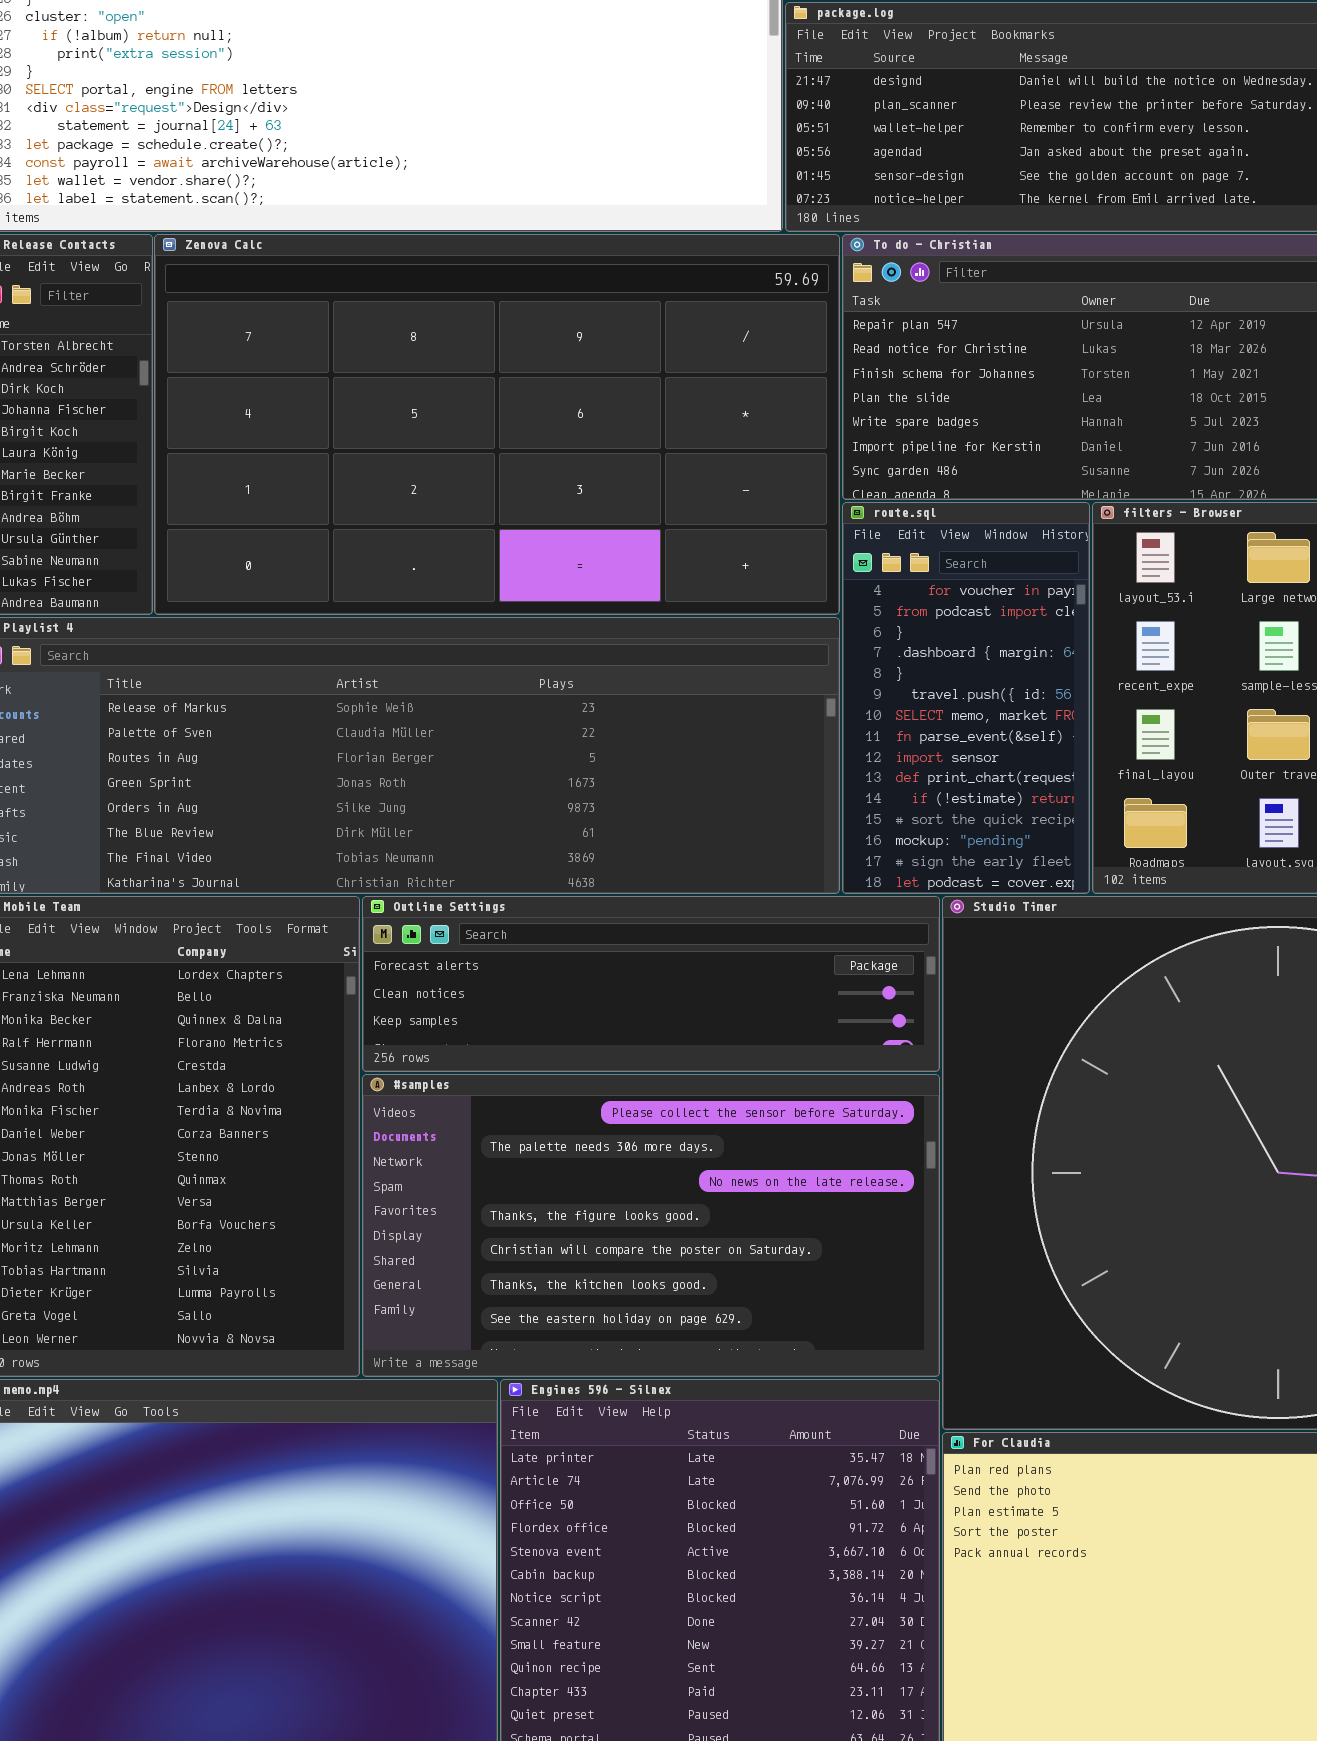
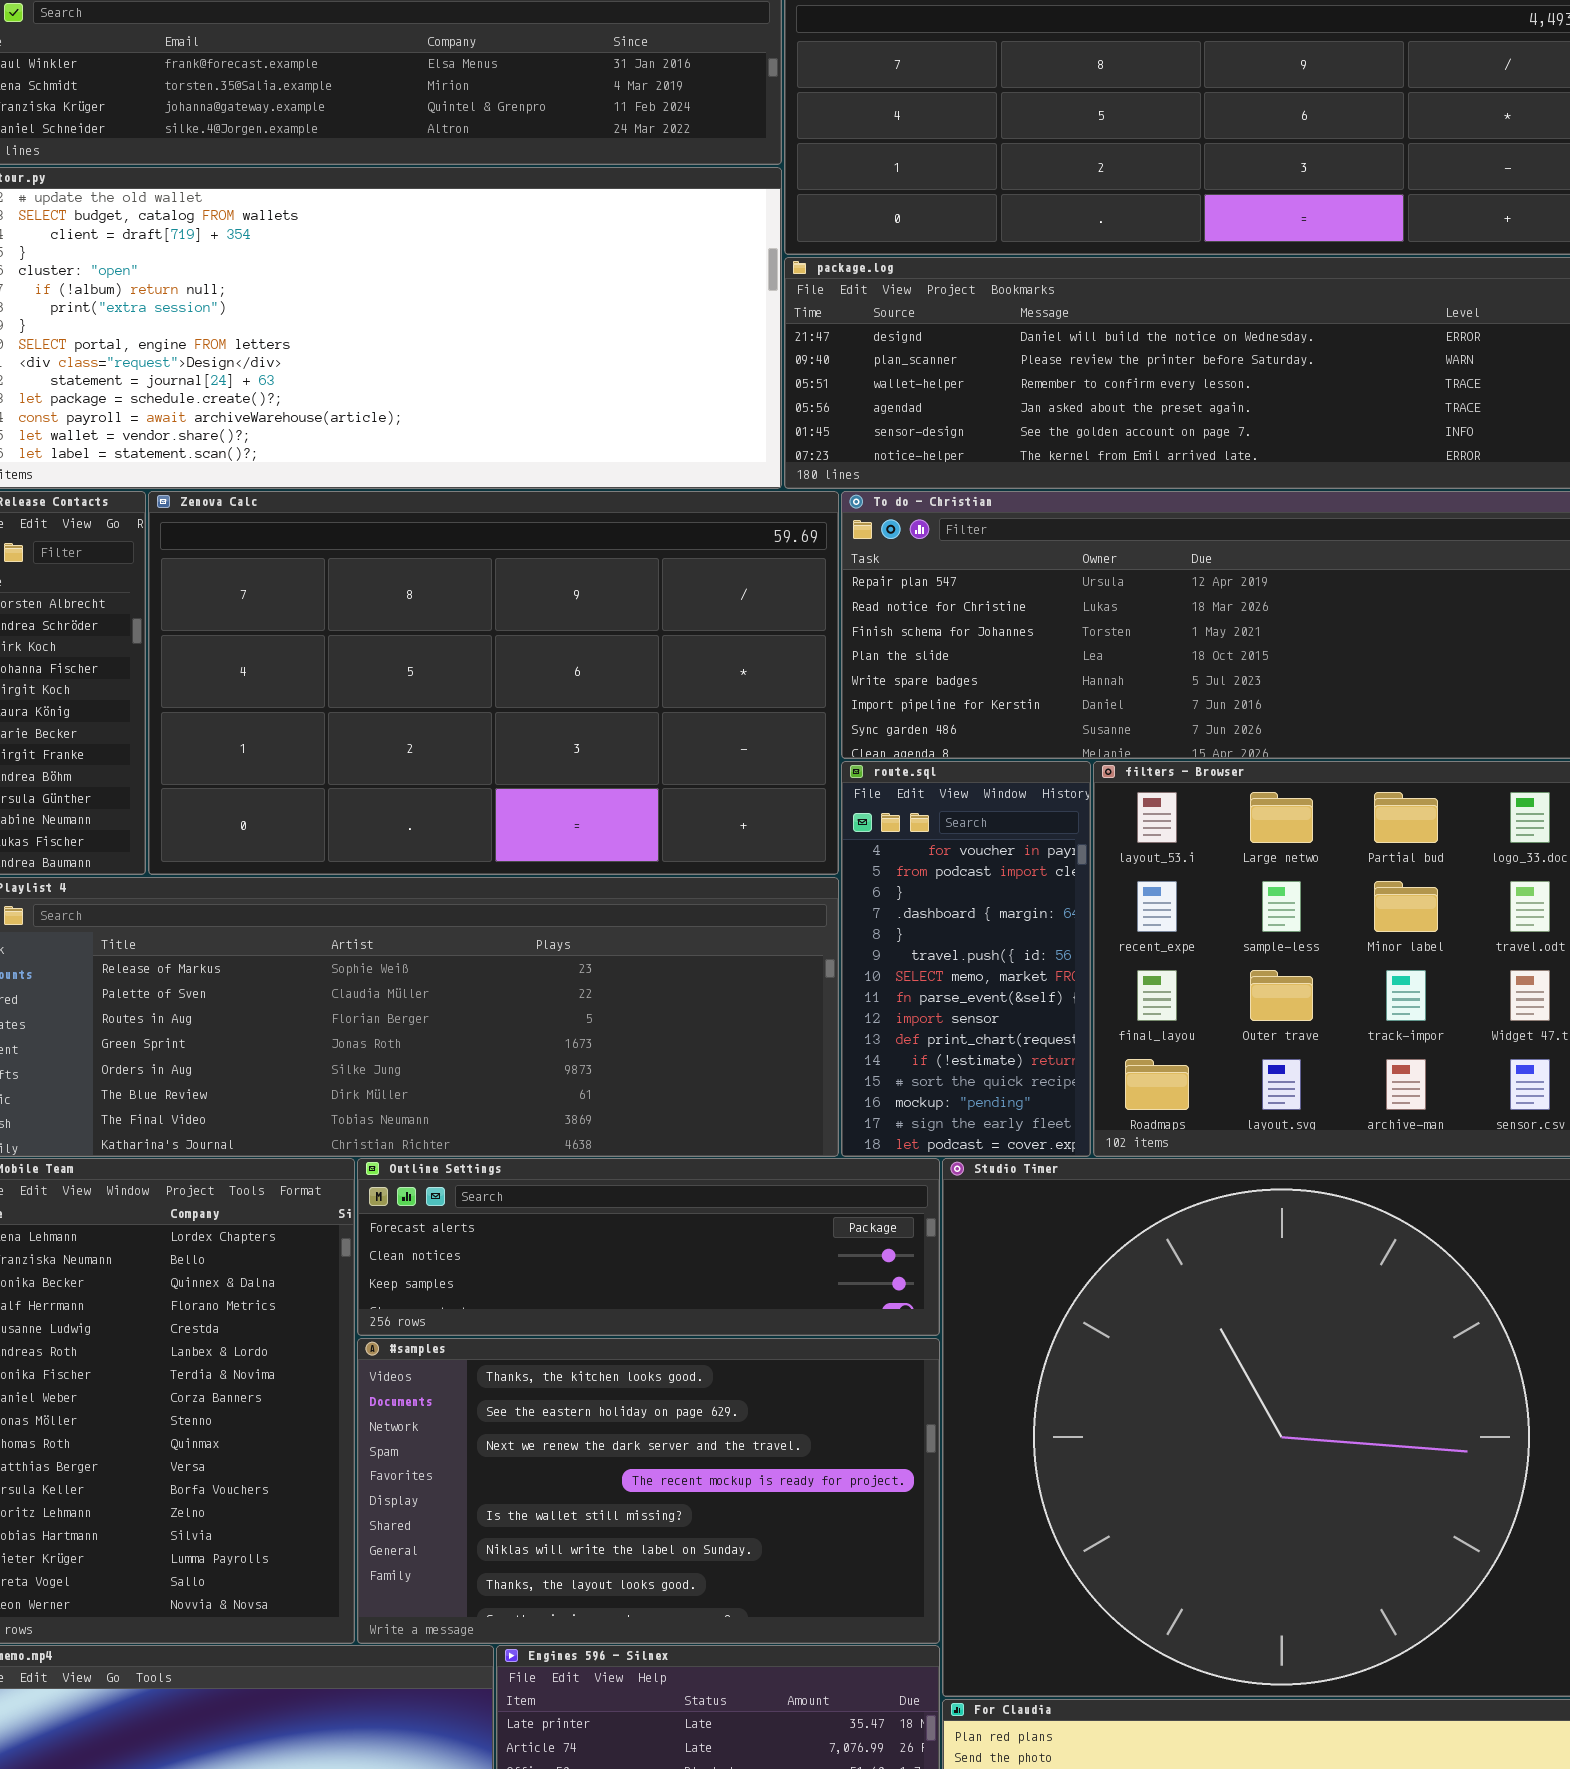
#samples: [362,1074,940,1377] -> [357,1338,940,1644], scrolled down 5 rows

